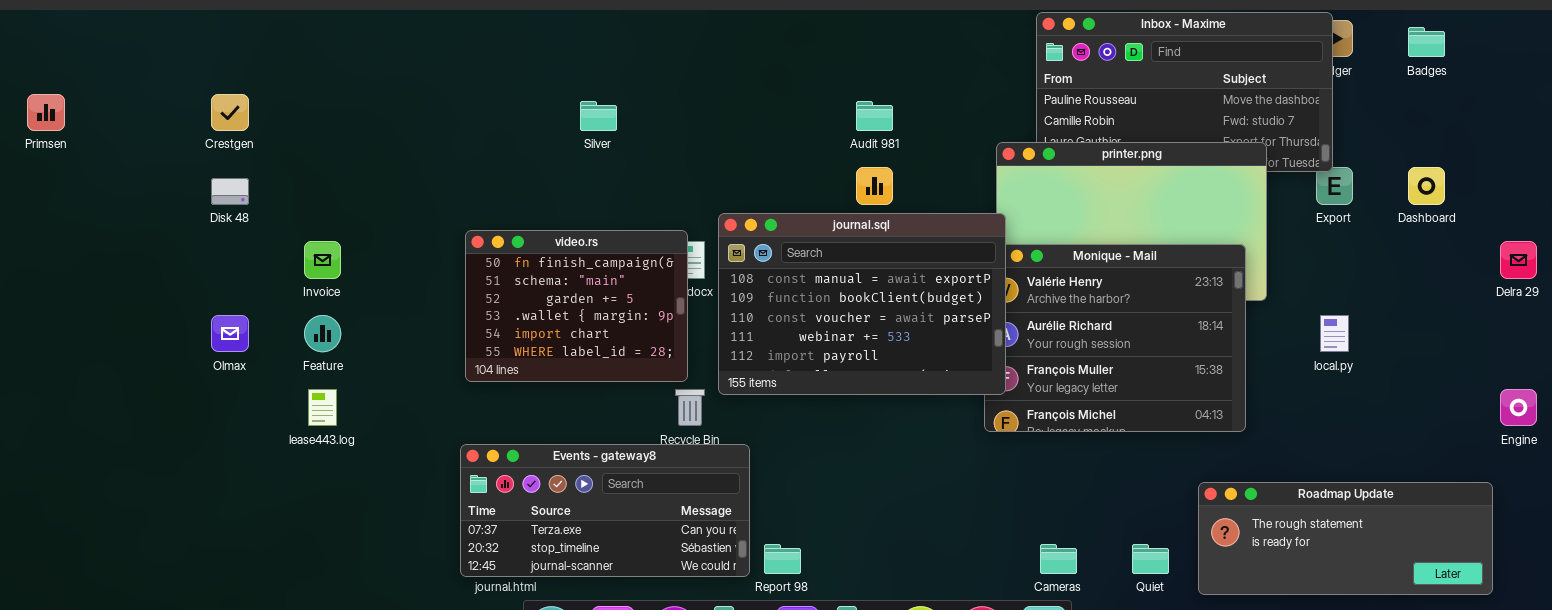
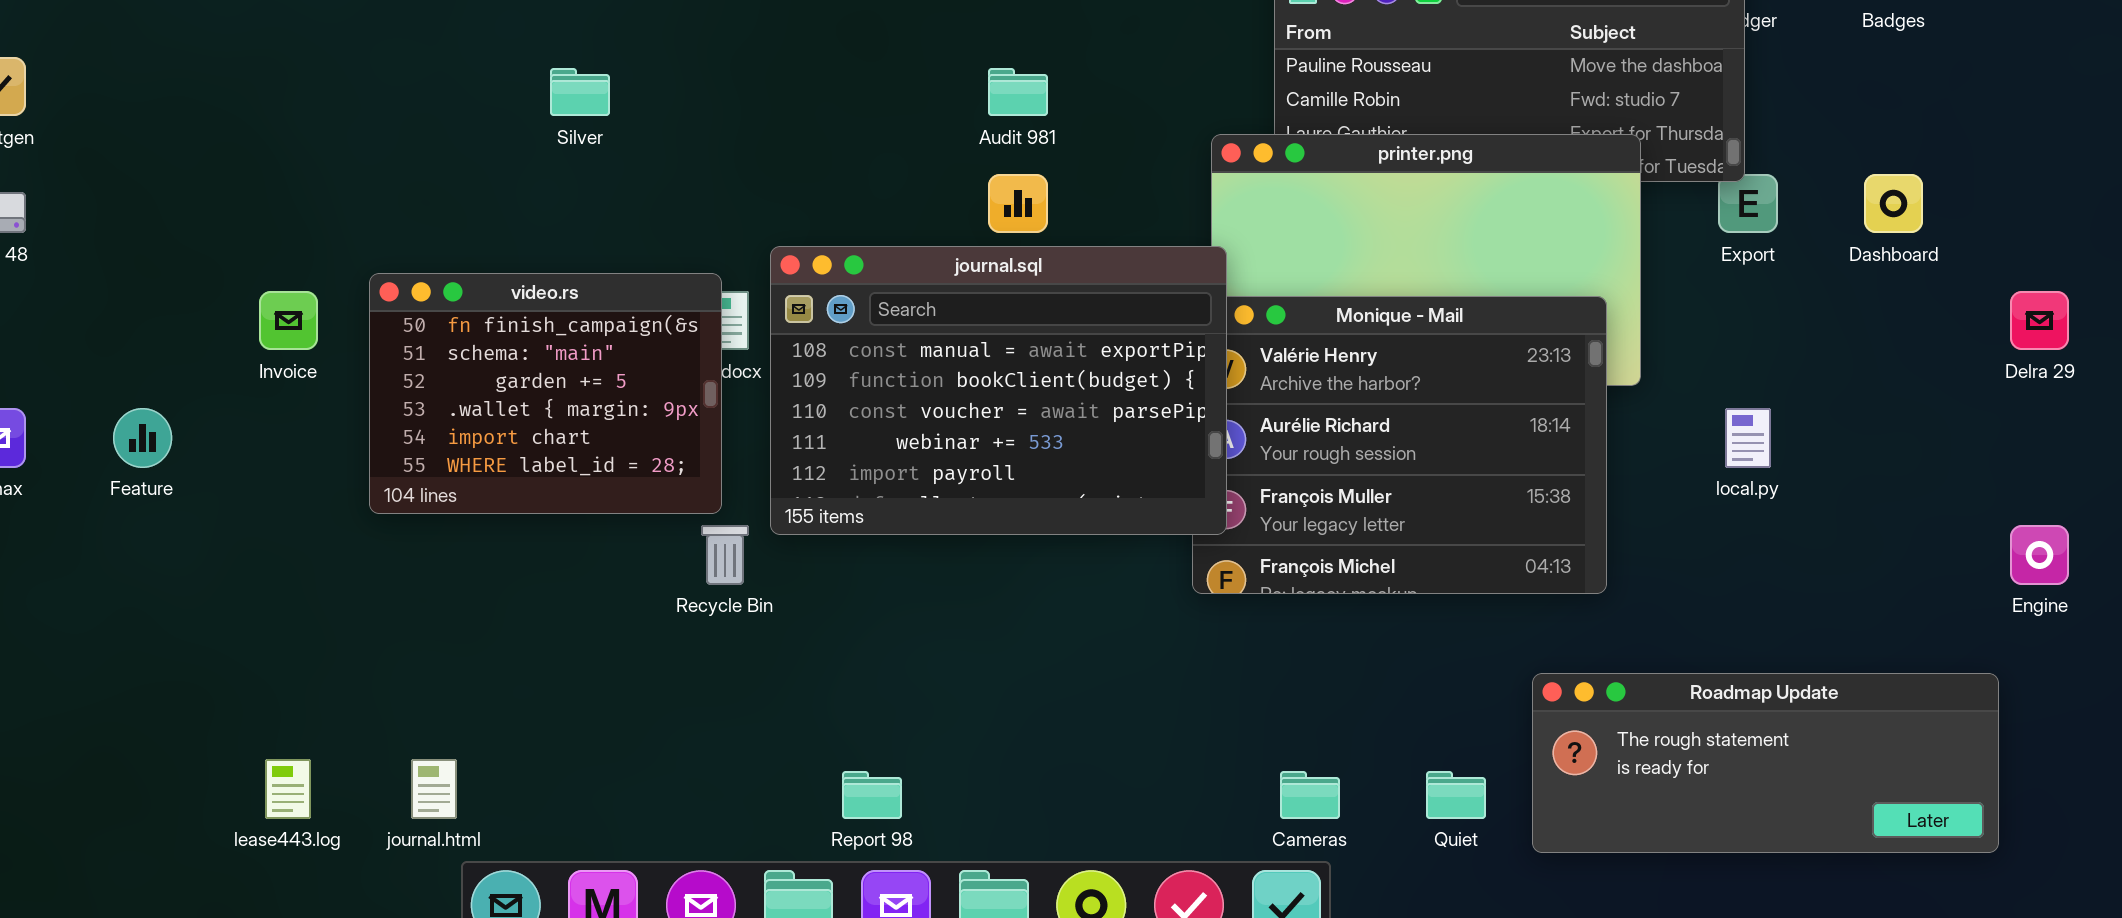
Invoice: [304,241,341,279] -> [259,291,318,350], moved
lease443.log: [308,389,337,426] -> [265,759,311,819], moved
Events - gateway8: [460,444,750,577] -> none, closed

